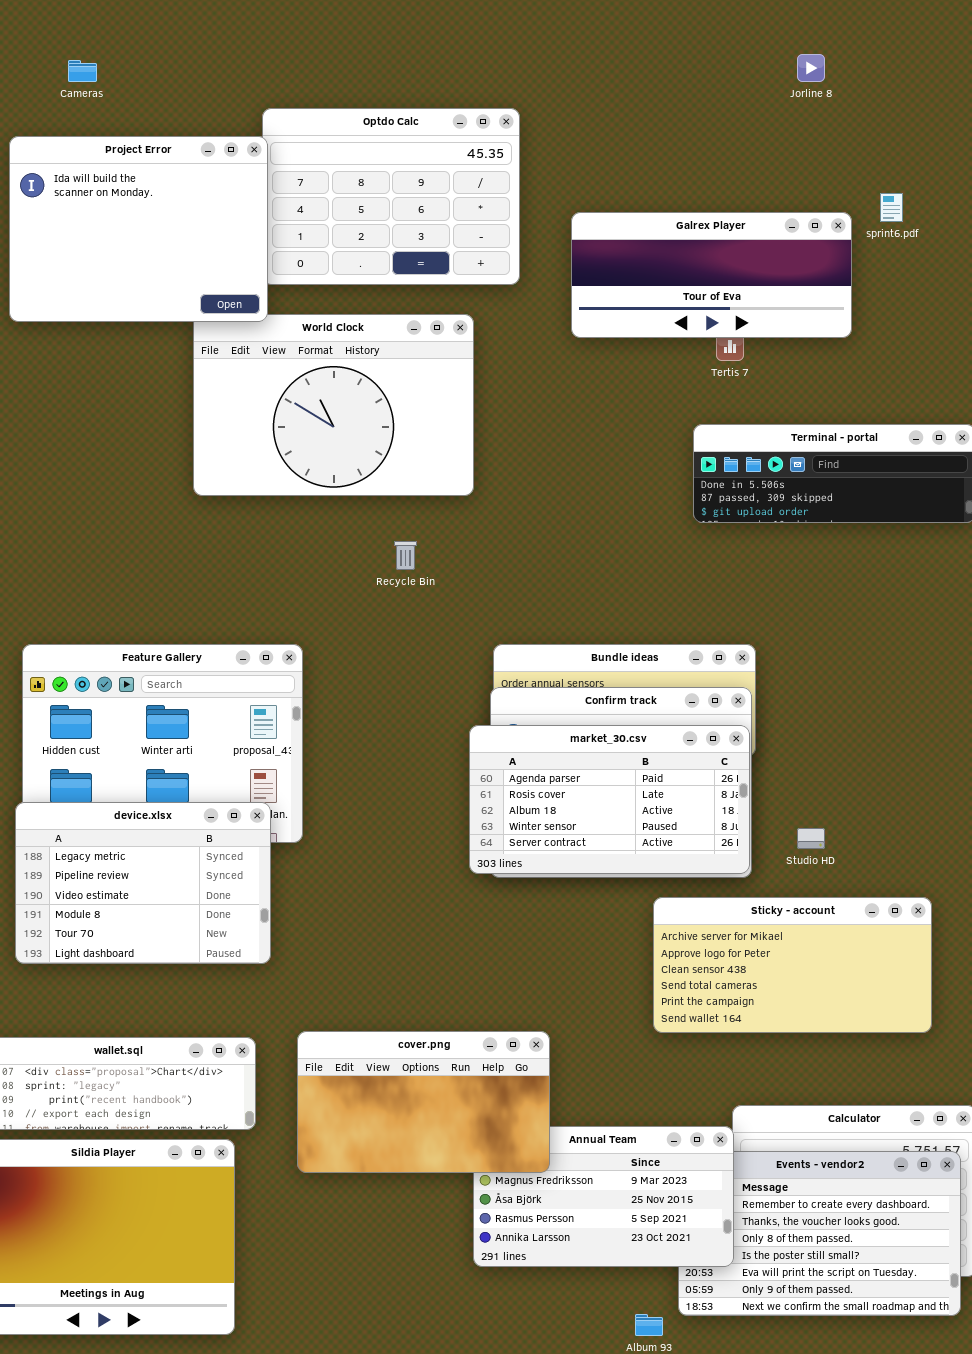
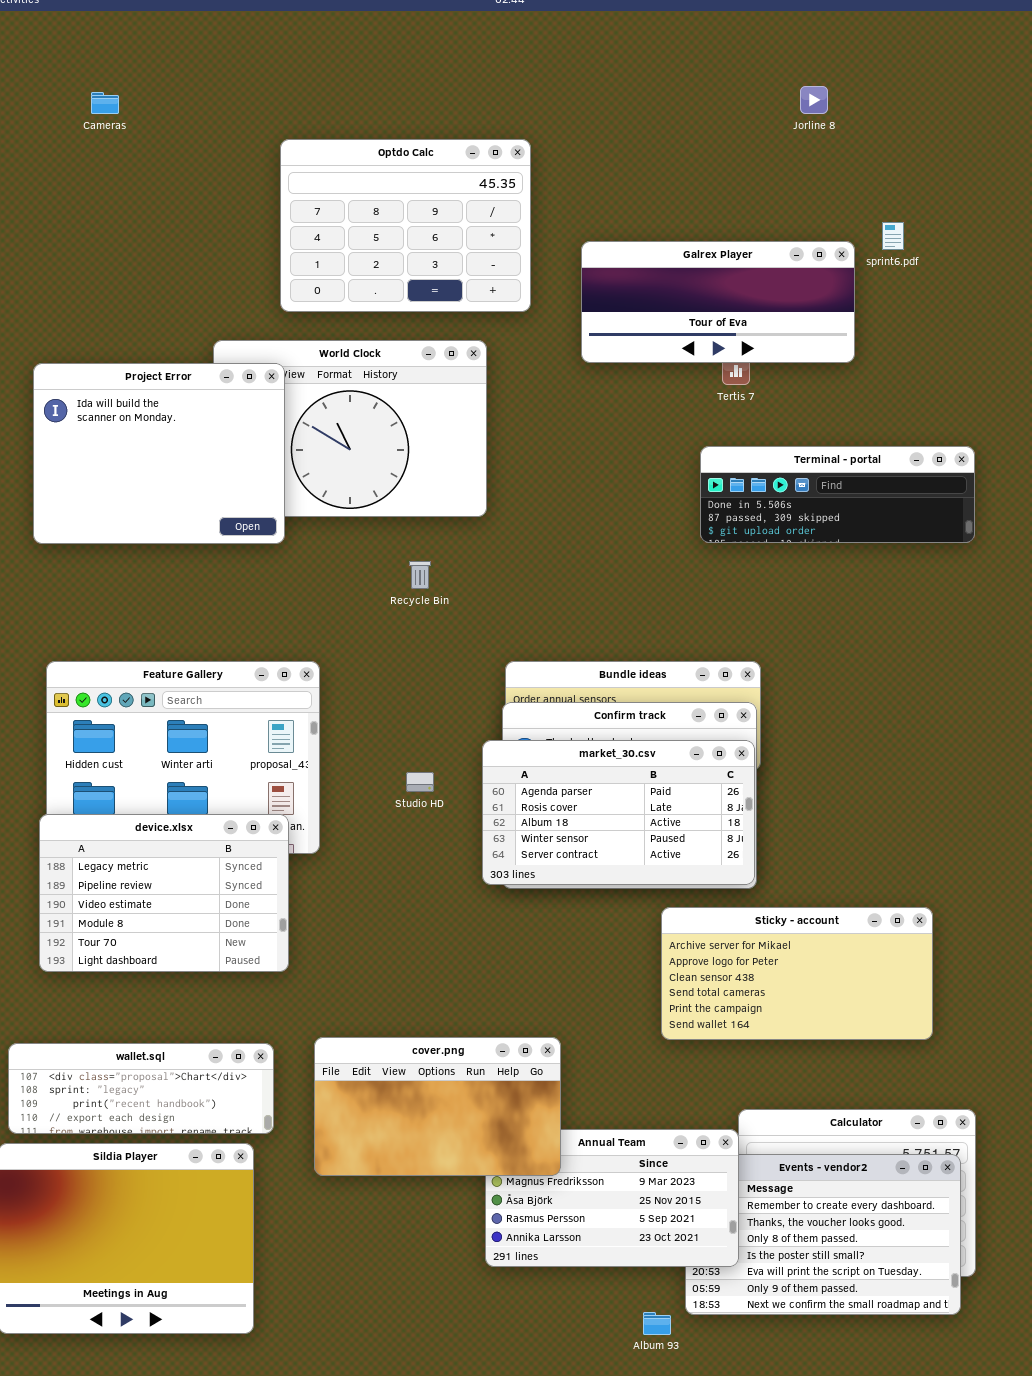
Project Error: [9,136,268,322] -> [33,363,285,544], moved
Studio HD: [797,828,825,849] -> [406,772,434,792], moved

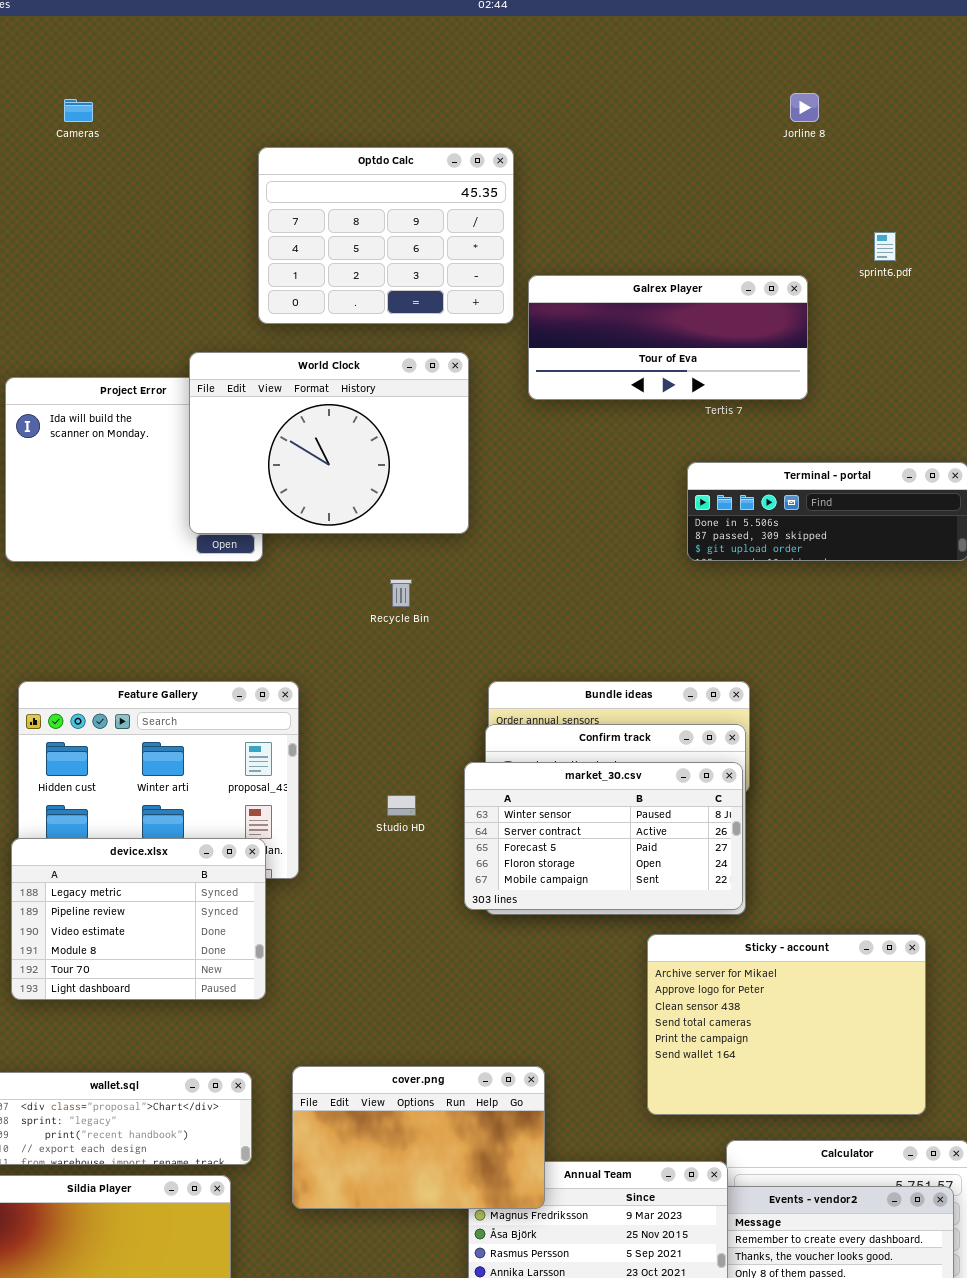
Galrex Player: [581,241,855,363] -> [528,275,808,400], moved
World Clock: [213,340,487,517] -> [189,352,469,534], raised
market_30.csv: [482,740,755,885] -> [464,762,743,910], scrolled down 3 rows
Sticky - account: [661,907,933,1040] -> [647,934,926,1115], resized

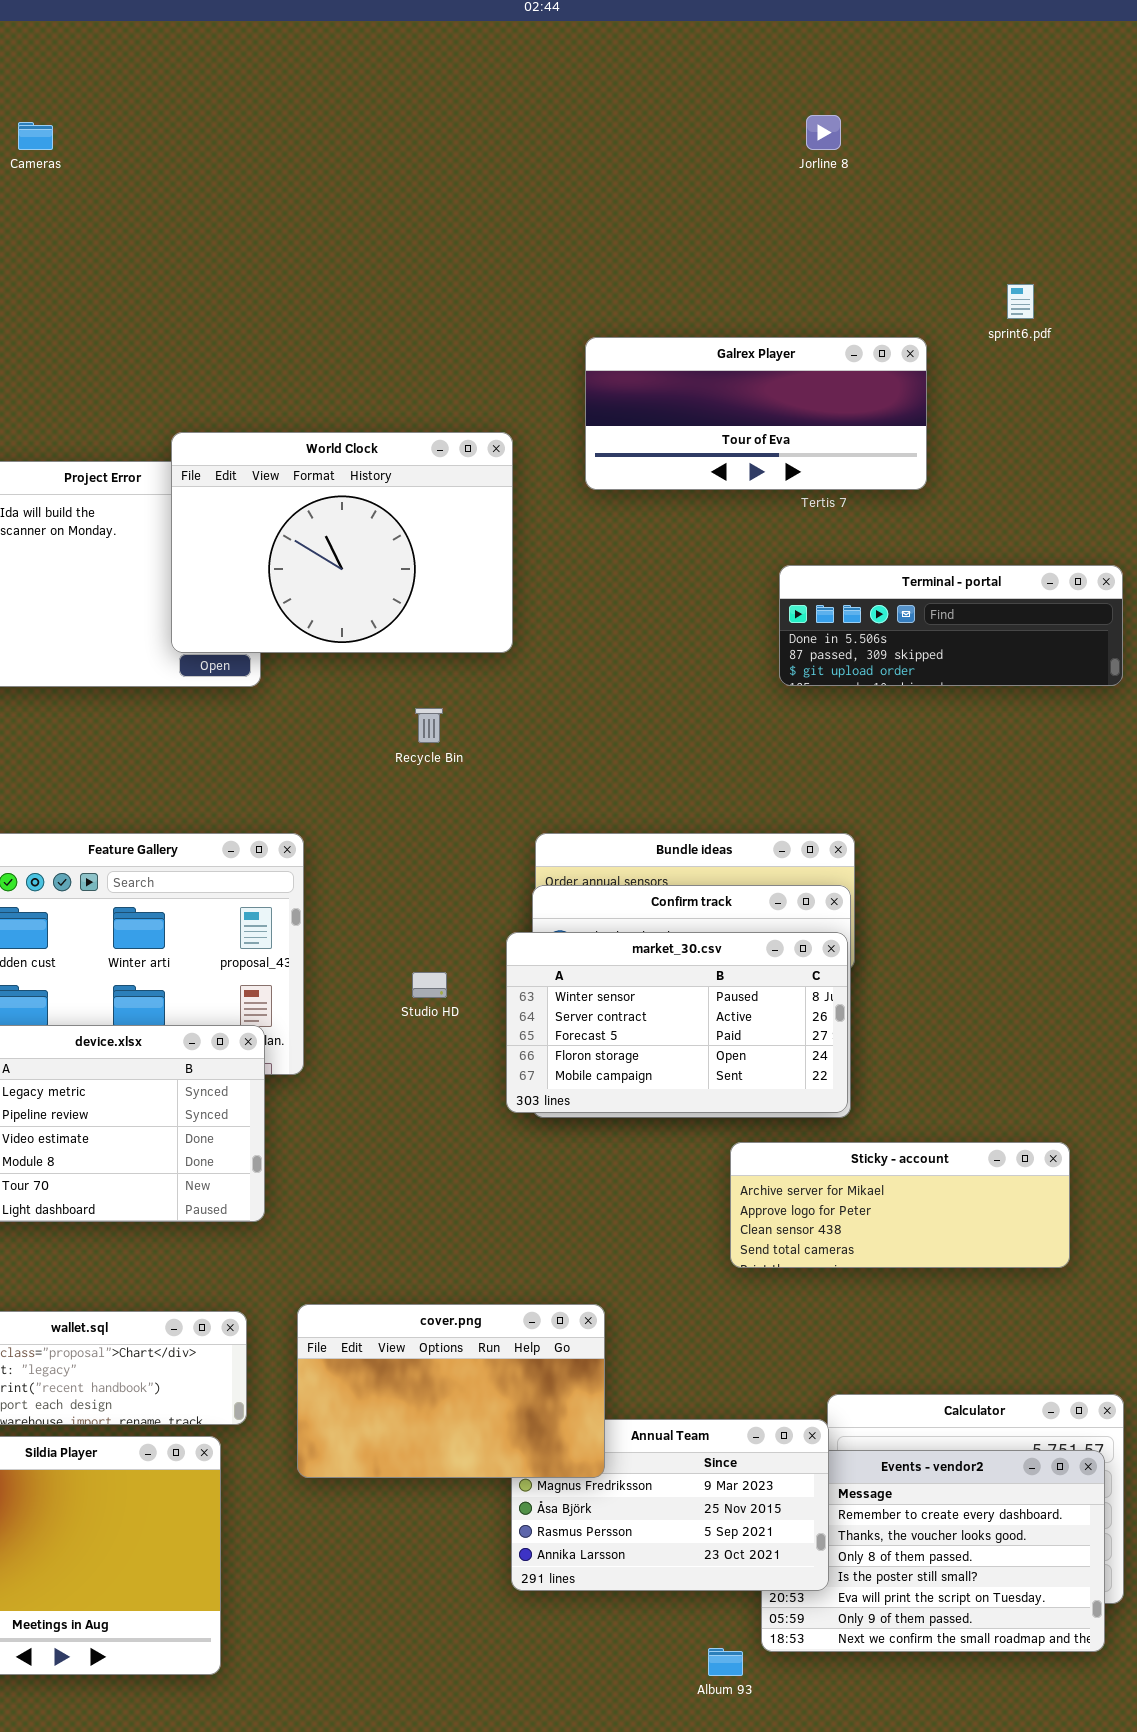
Jorline 8: [790,93,819,122] -> [806,115,841,150], moved
Optdo Calc: [258,147,514,324] -> none, closed
Sticky - account: [647,934,926,1115] -> [730,1142,1070,1268], resized

